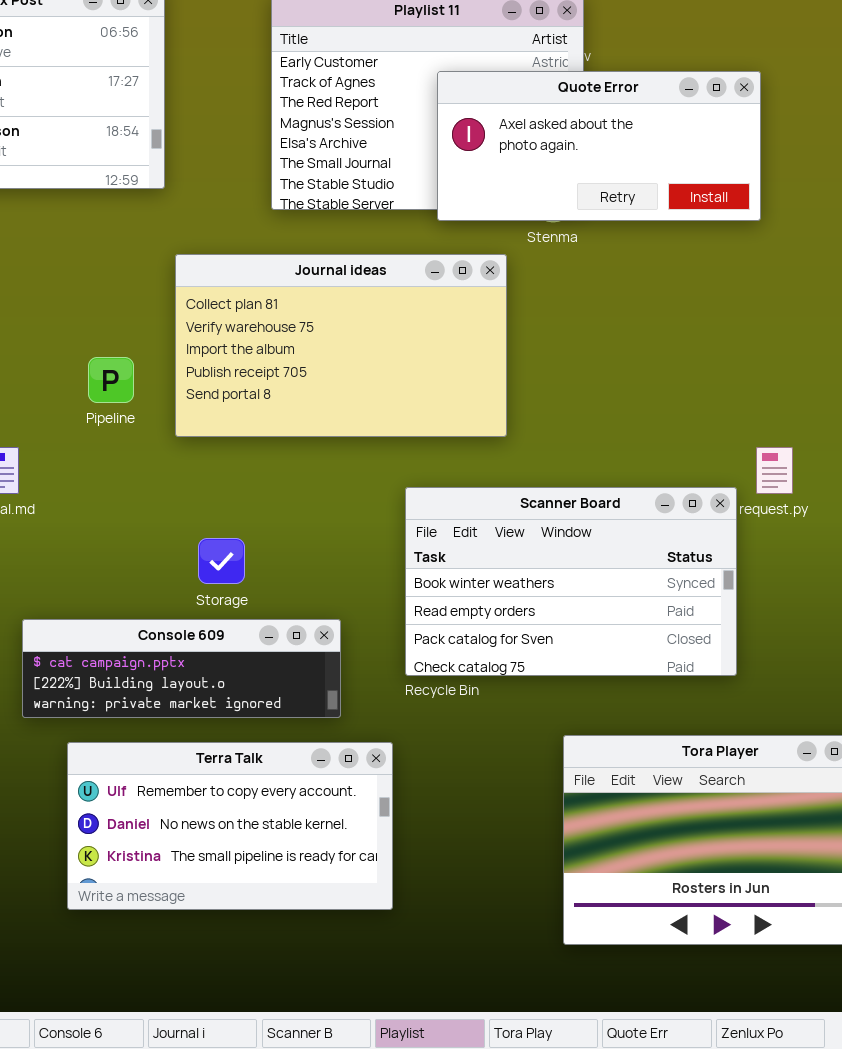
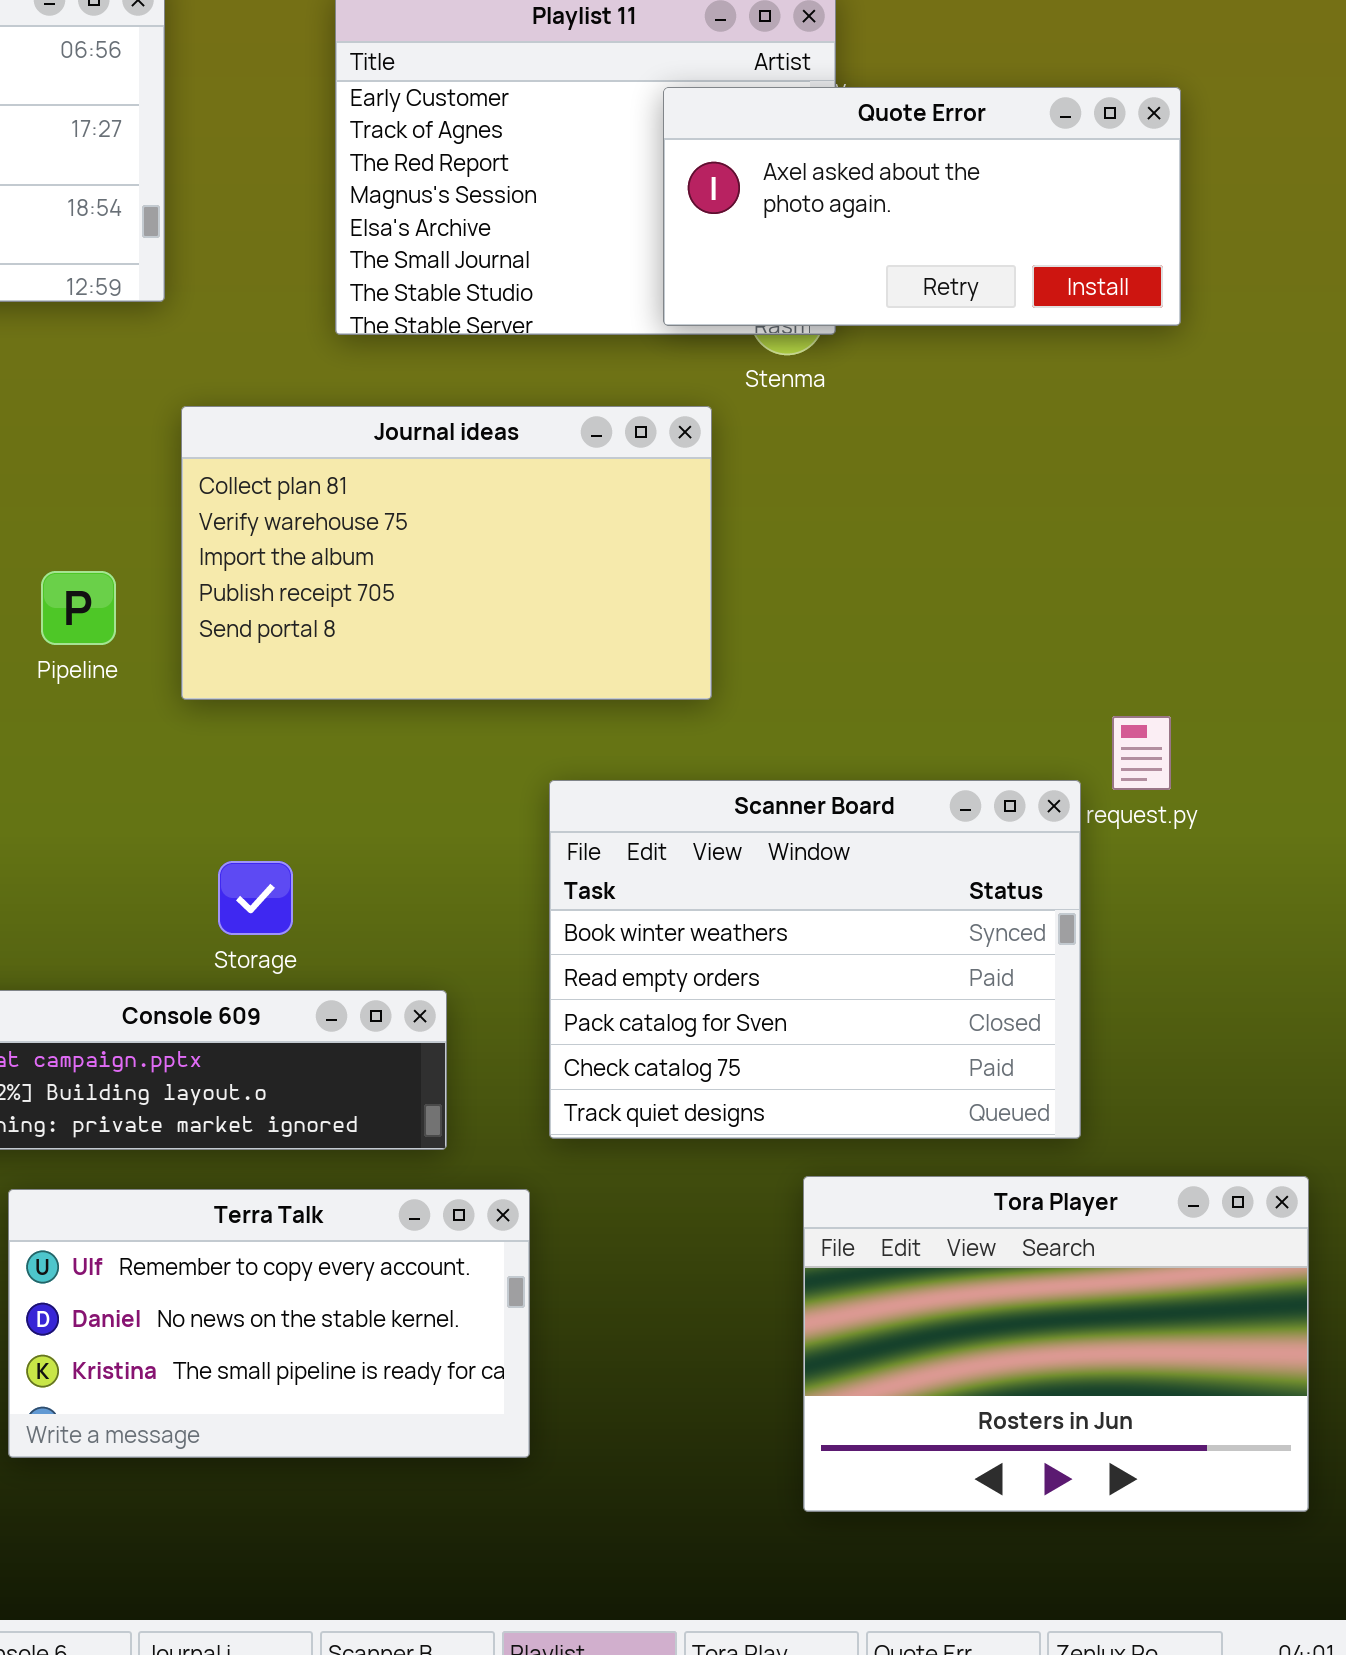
Quote Error: [437,71,761,221] -> [663,87,1181,326], moved
Scanner Board: [405,487,737,676] -> [549,780,1081,1139], resized

